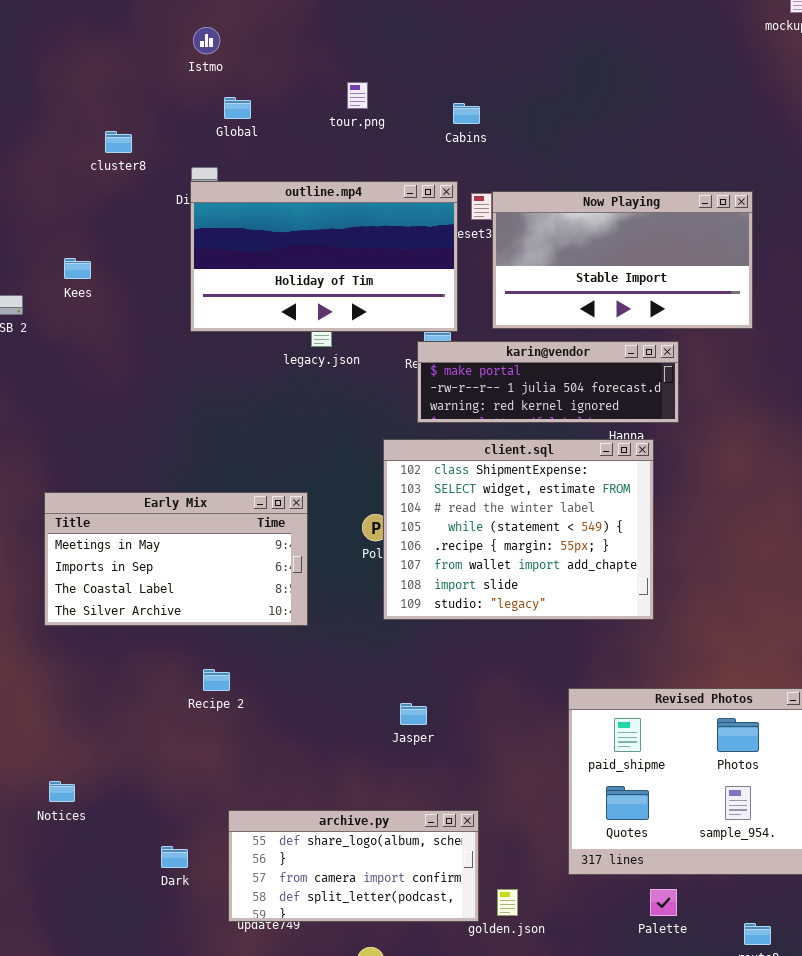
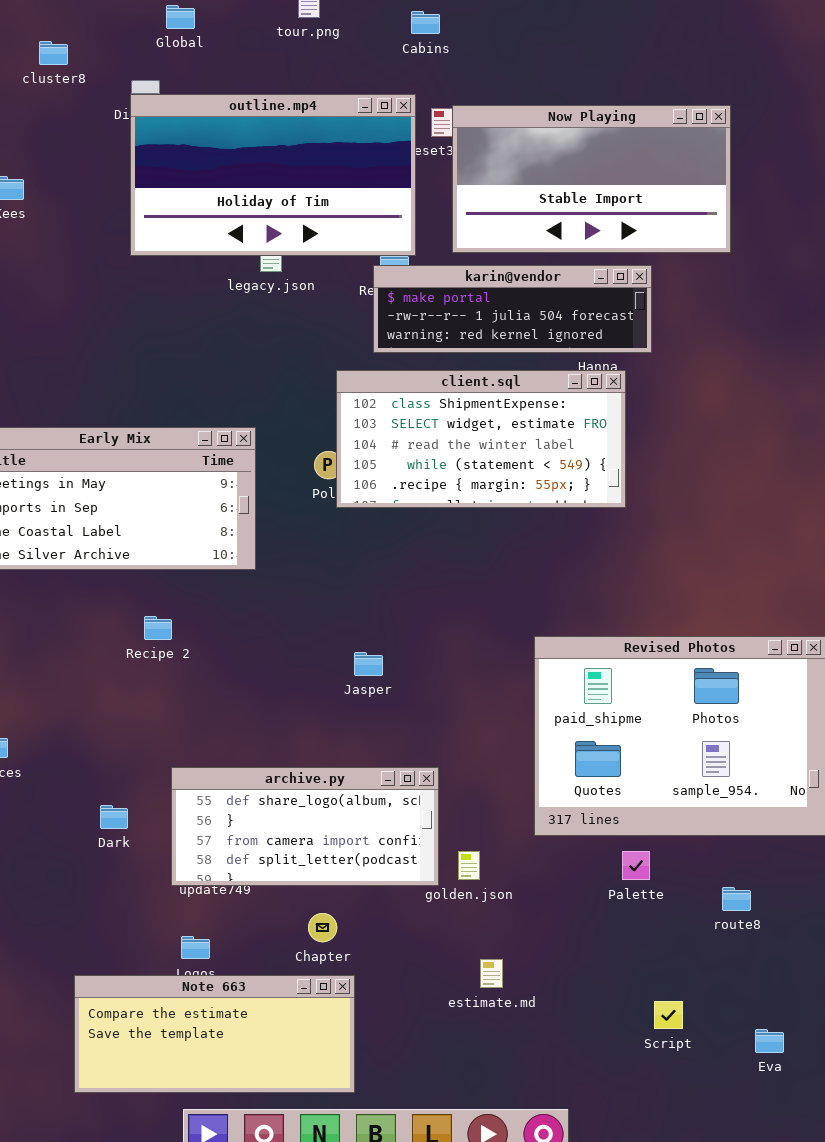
client.sql: [383,439,654,620] -> [336,370,626,508], resized

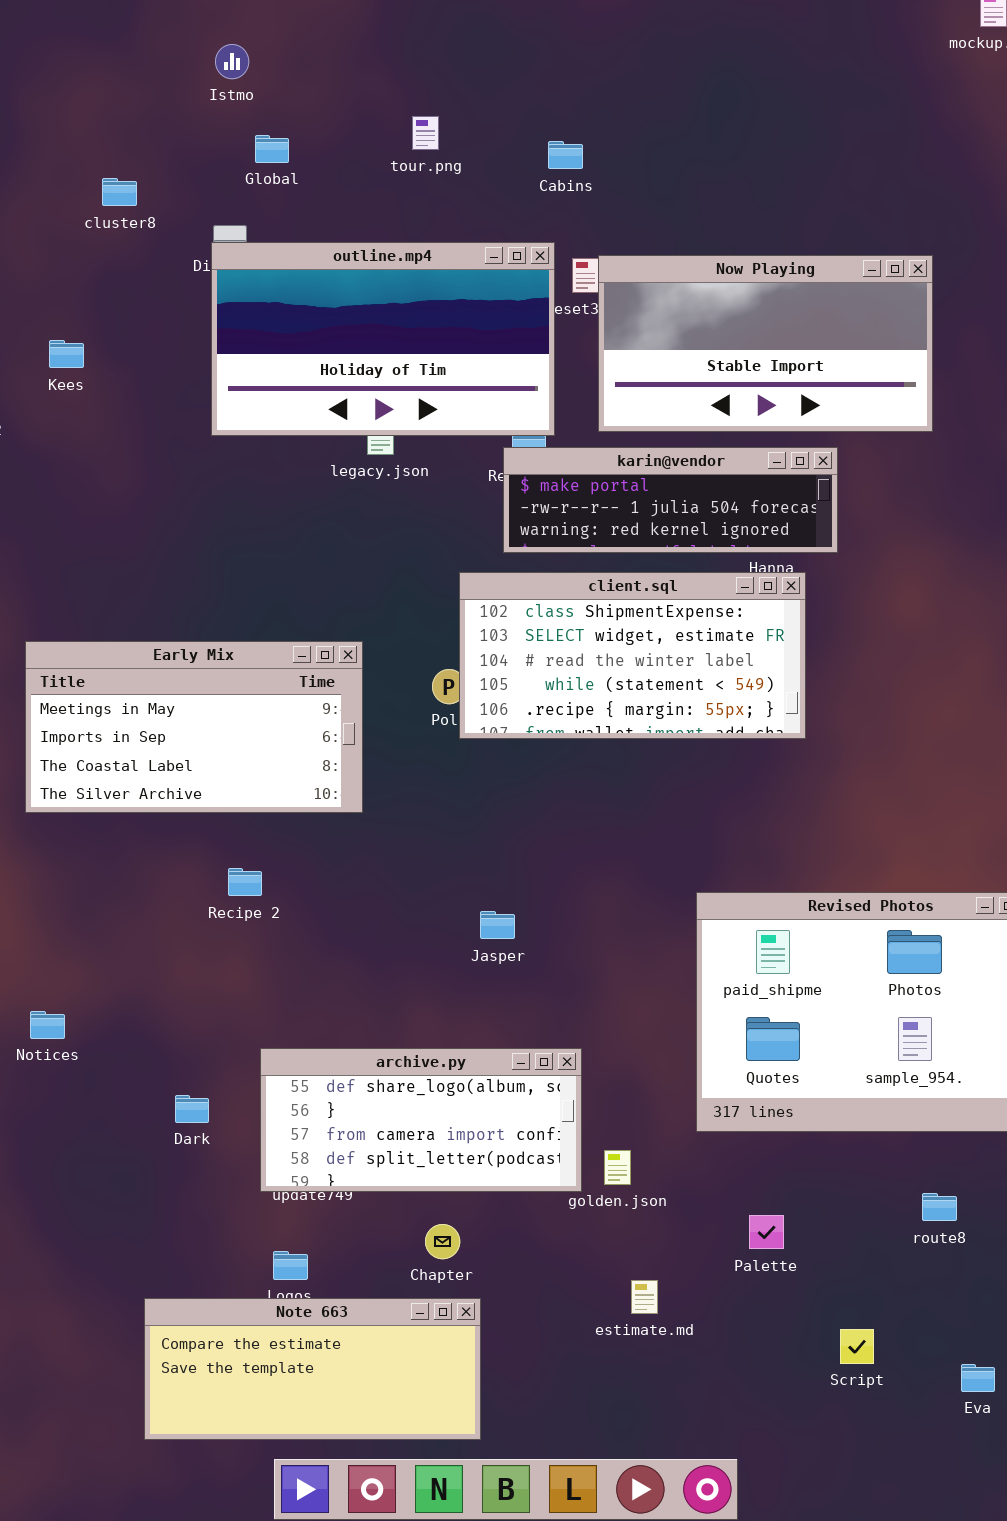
Palette: [622,851,650,880] -> [749,1215,784,1249], moved

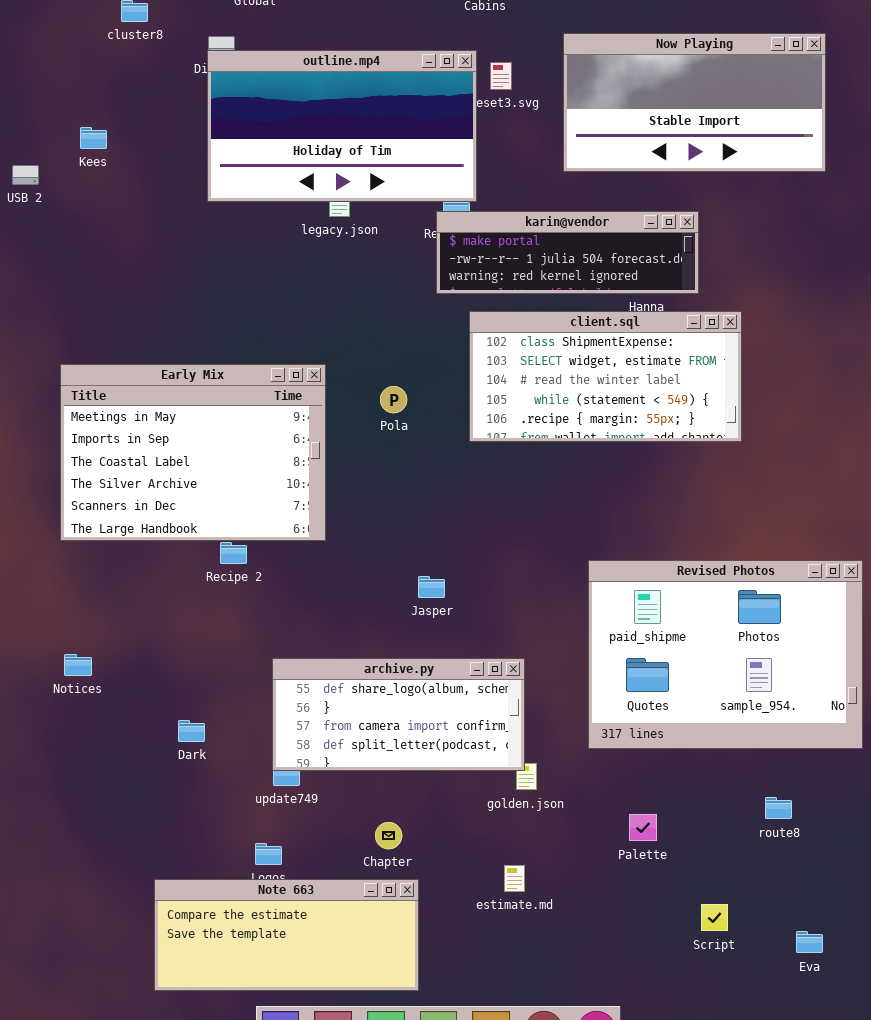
Now Playing: [598,255,933,432] -> [563,33,826,172], moved
client.sql: [459,572,806,739] -> [469,311,742,442], moved
Early Mix: [25,641,363,813] -> [60,364,326,541], resized
archive.py: [260,1048,582,1192] -> [272,658,525,771], moved
estimate.md: [631,1280,658,1314] -> [504,865,525,892], moved

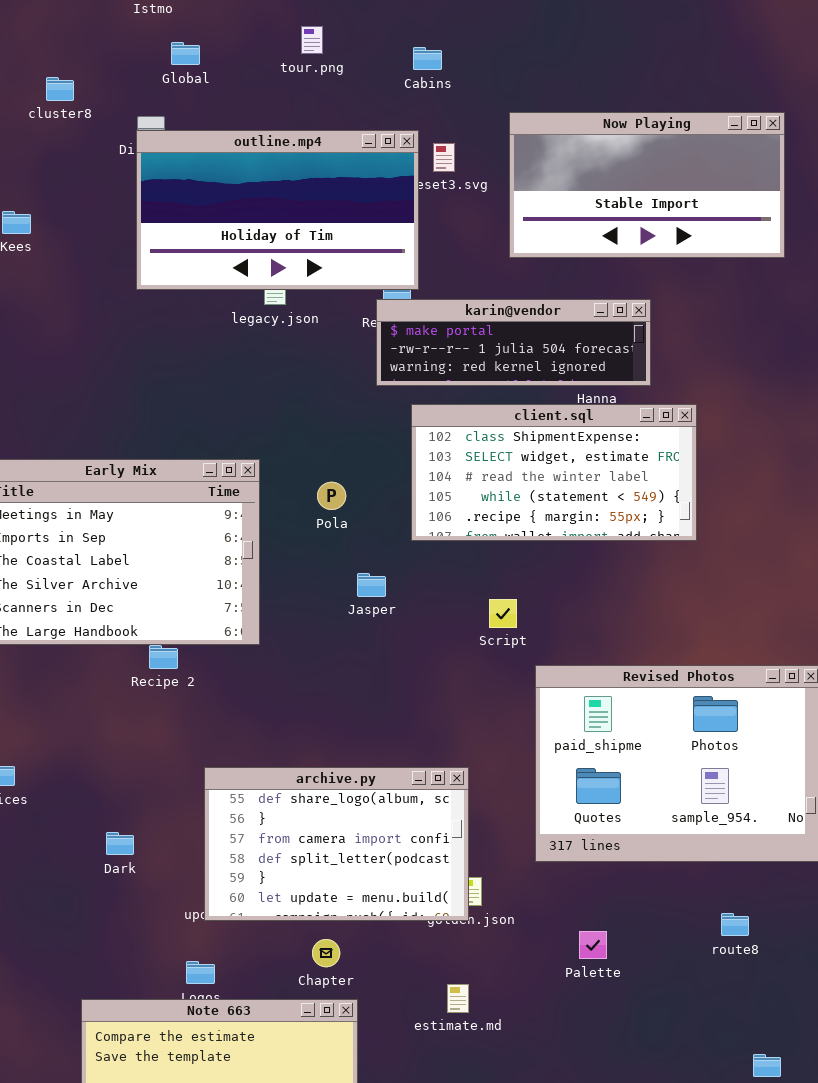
Jasper: [418,576,445,598] -> [357,573,386,597], moved
archive.py: [272,658,525,771] -> [204,767,469,921], resized
Script: [701,904,728,931] -> [489,599,517,628], moved

